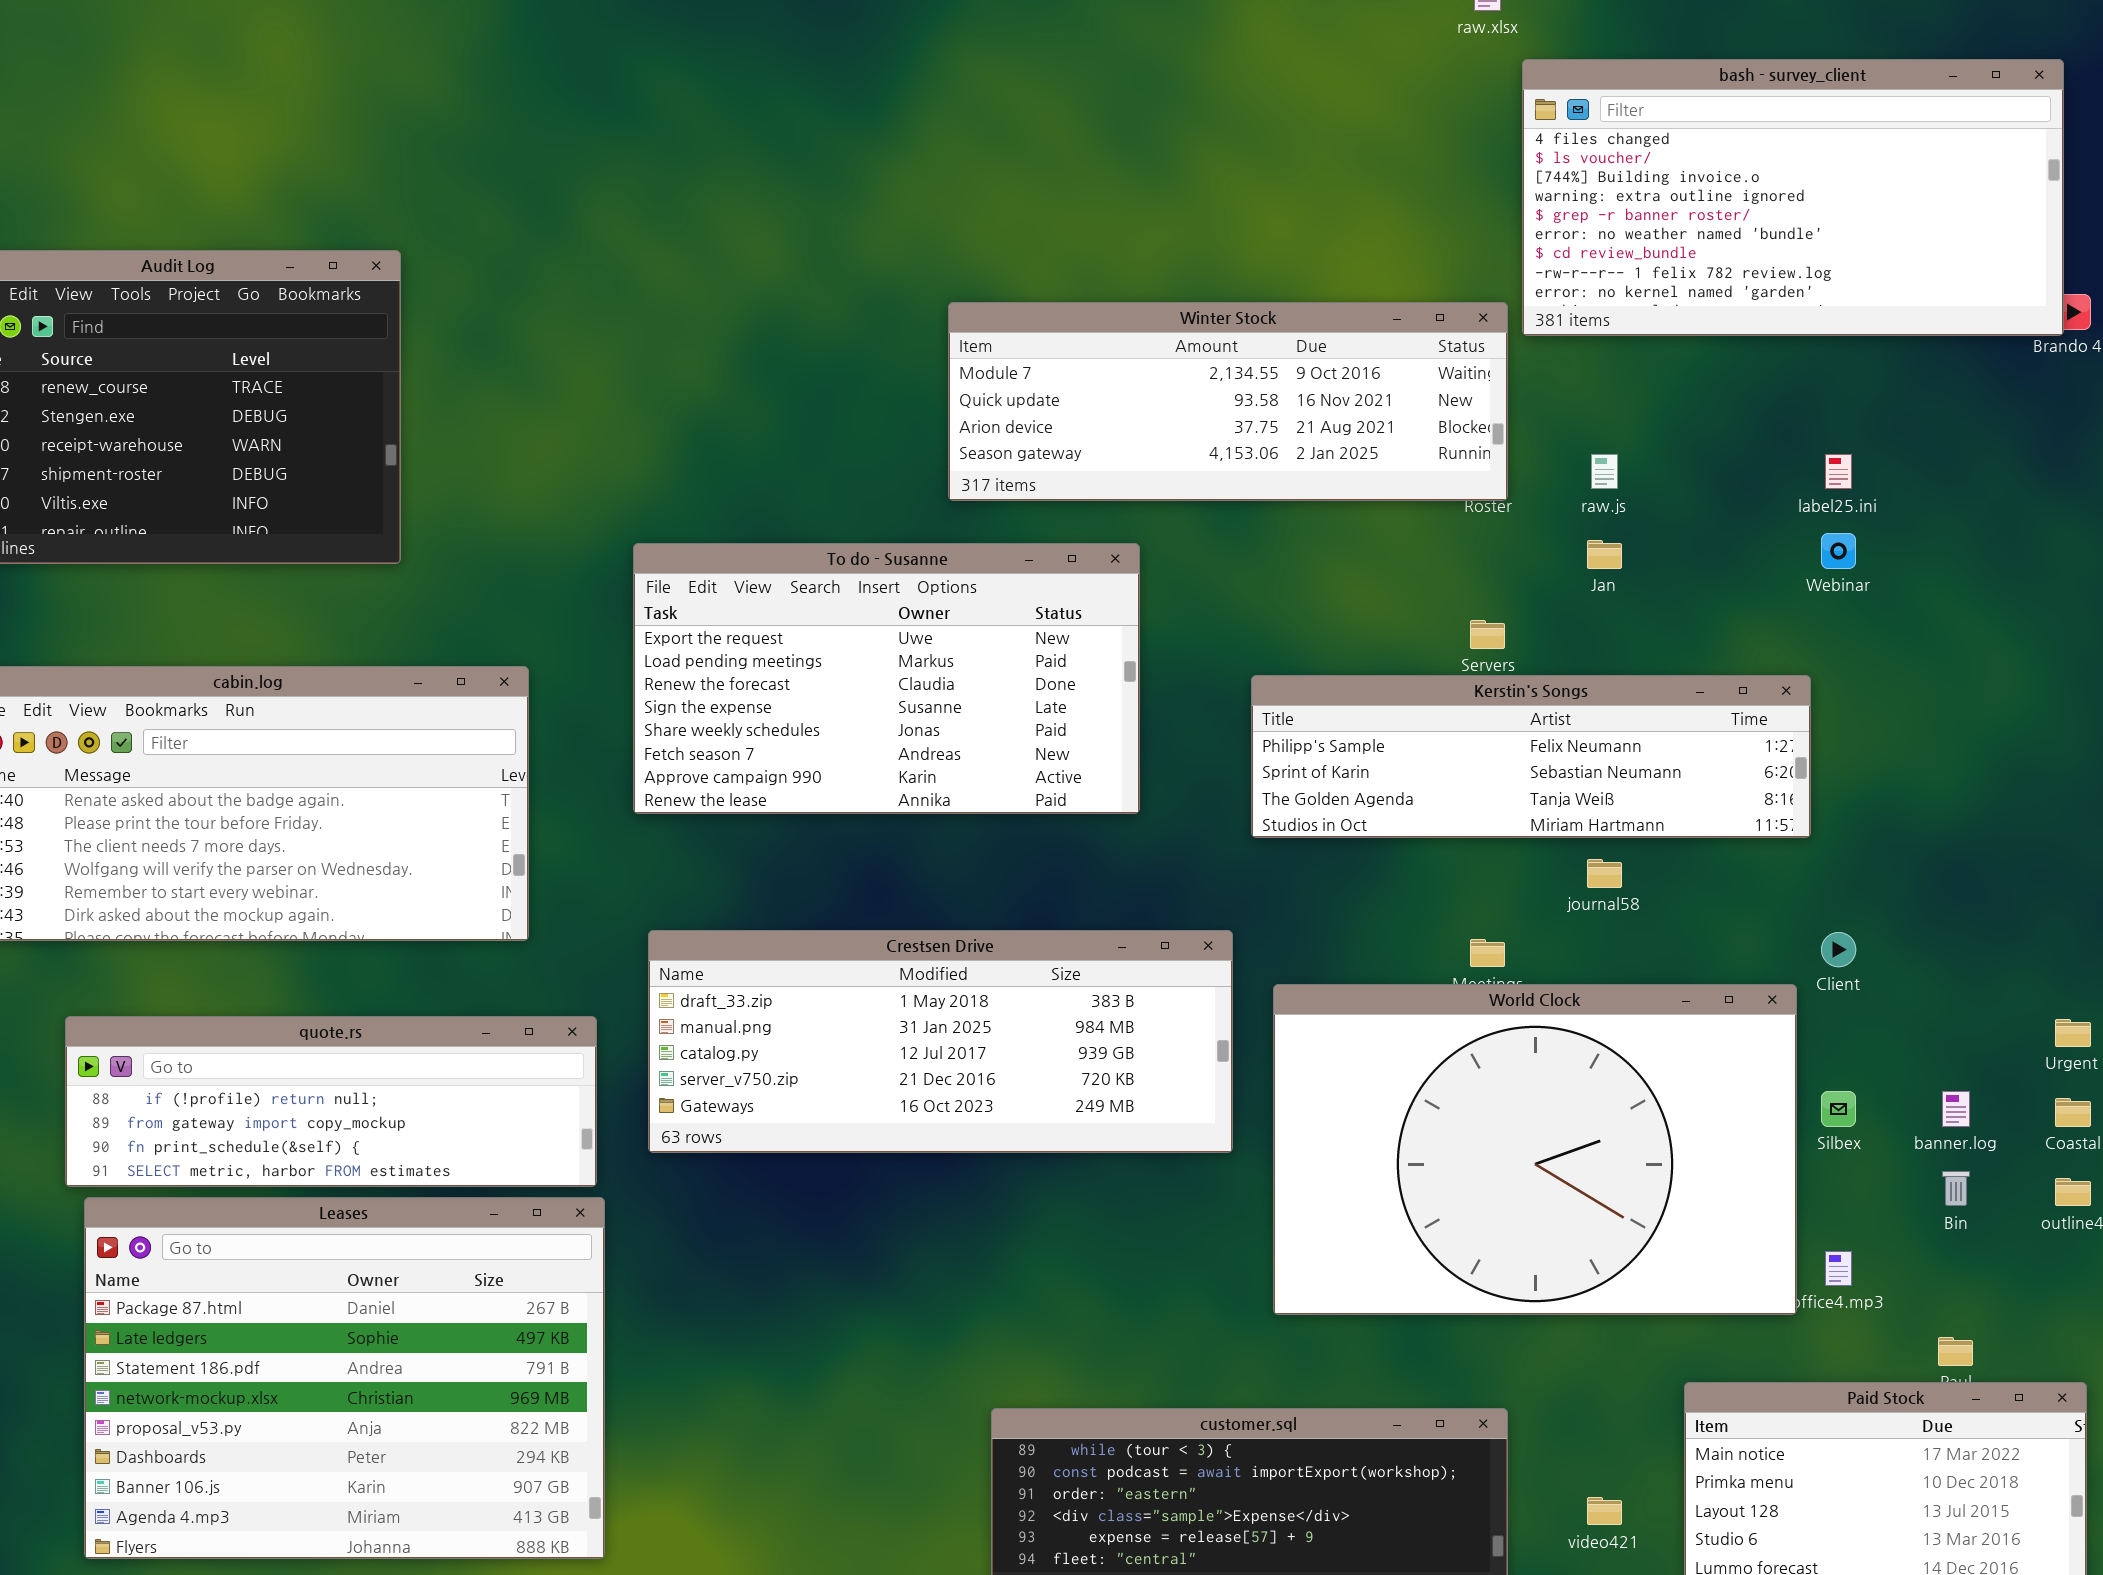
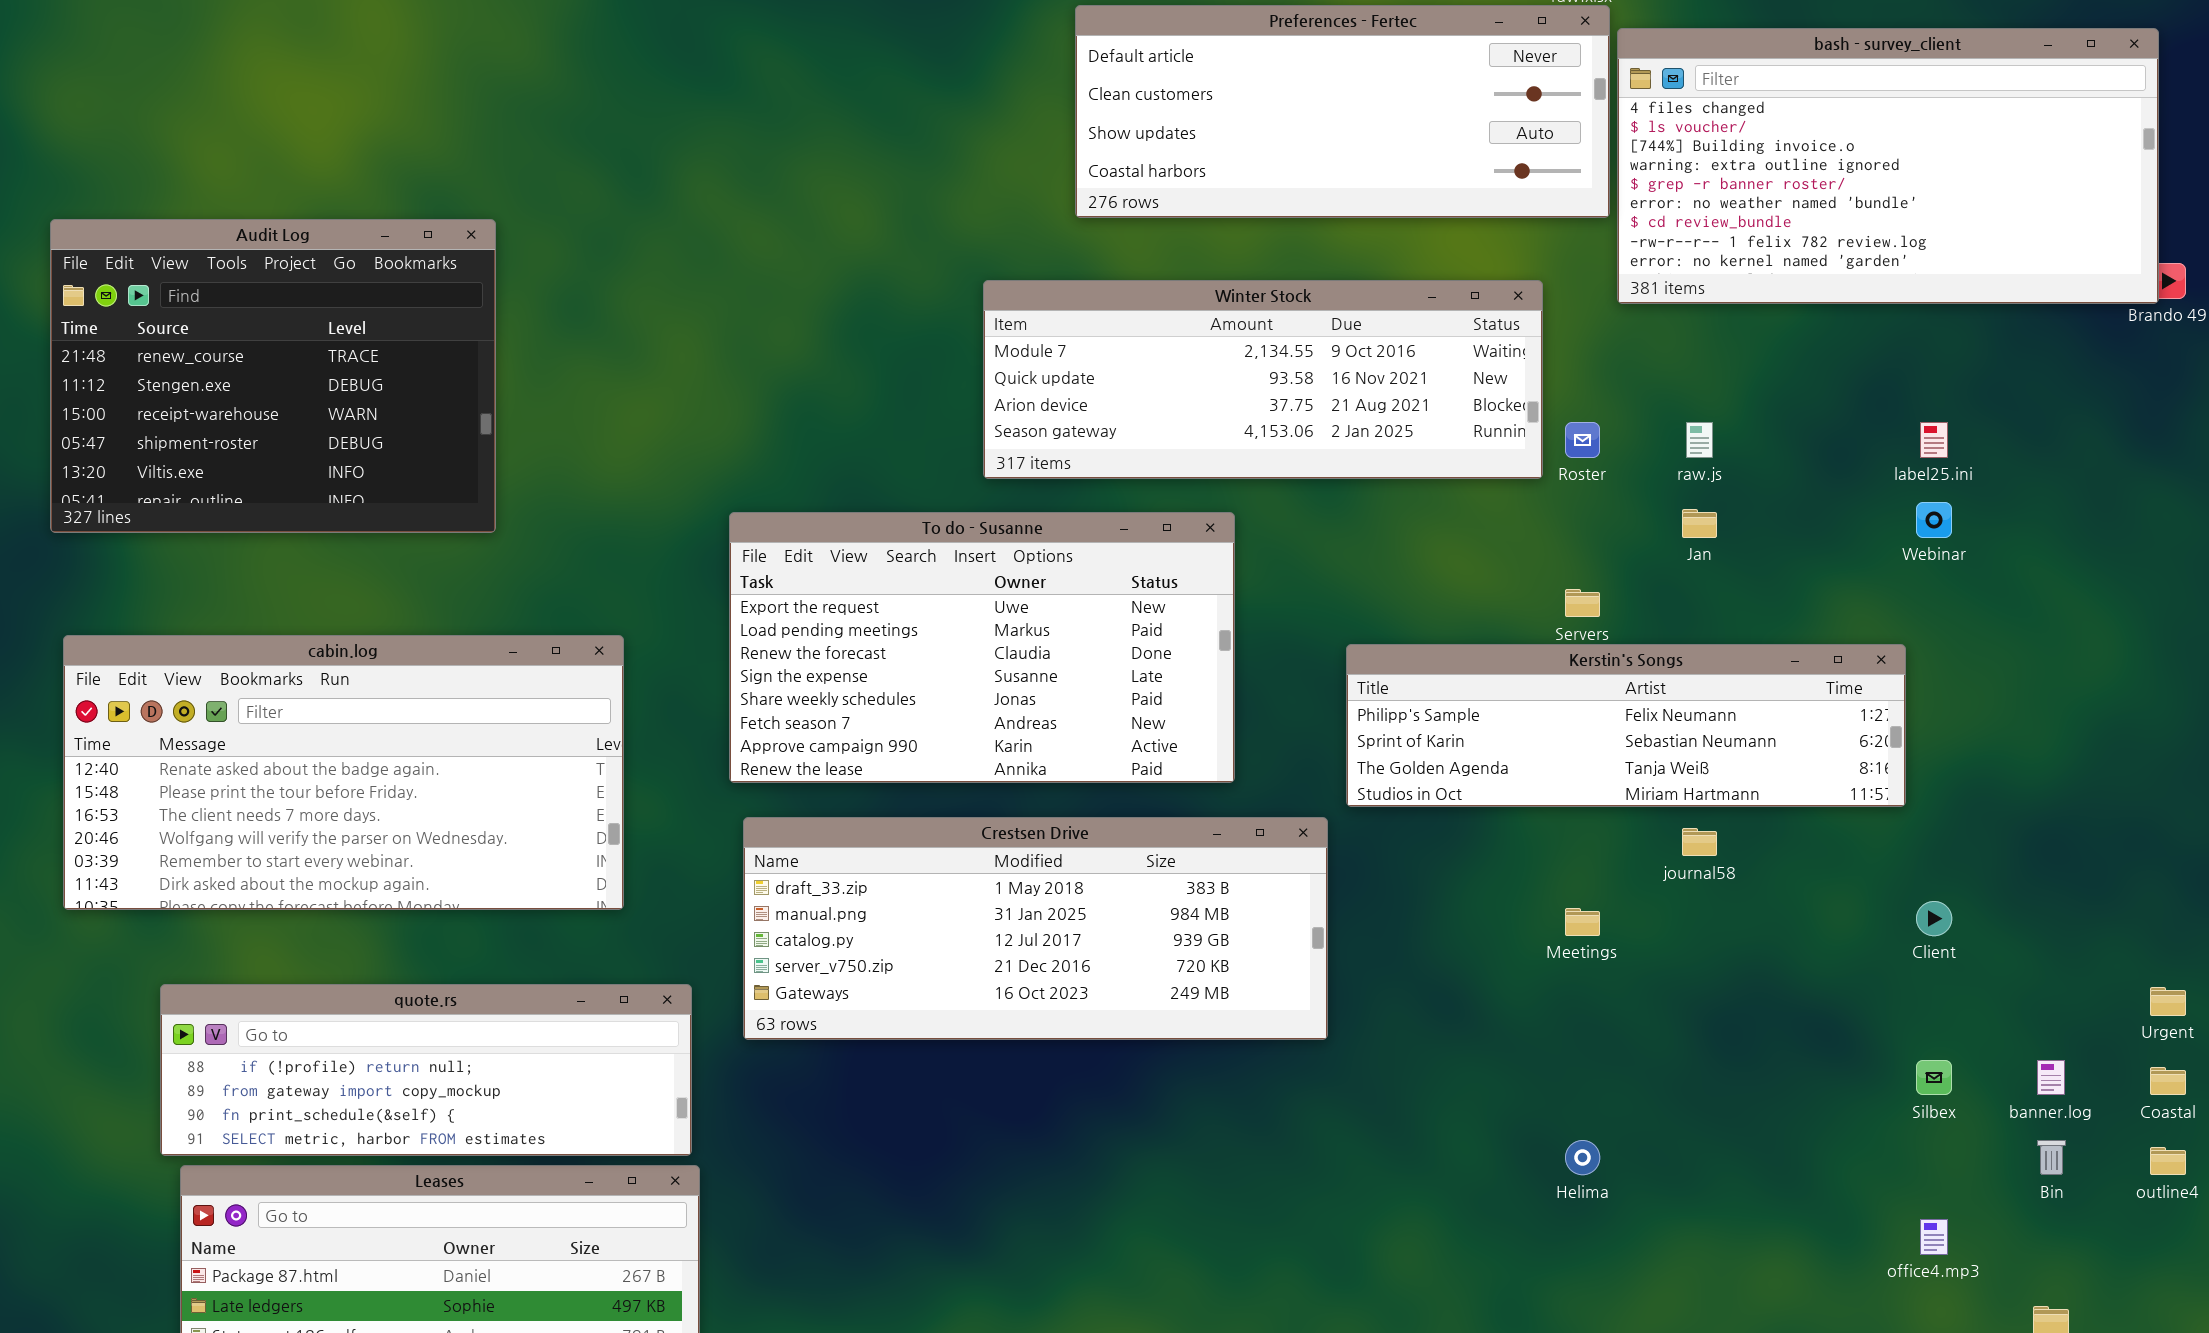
Preferences - Fertec: none -> [1075,5,1610,218], opened
Winter Stock: [948,302,1508,501] -> [983,280,1543,479], moved
Crestsen Drive: [648,930,1233,1153] -> [743,817,1328,1040], moved
World Clock: [1273,984,1797,1315] -> none, closed

